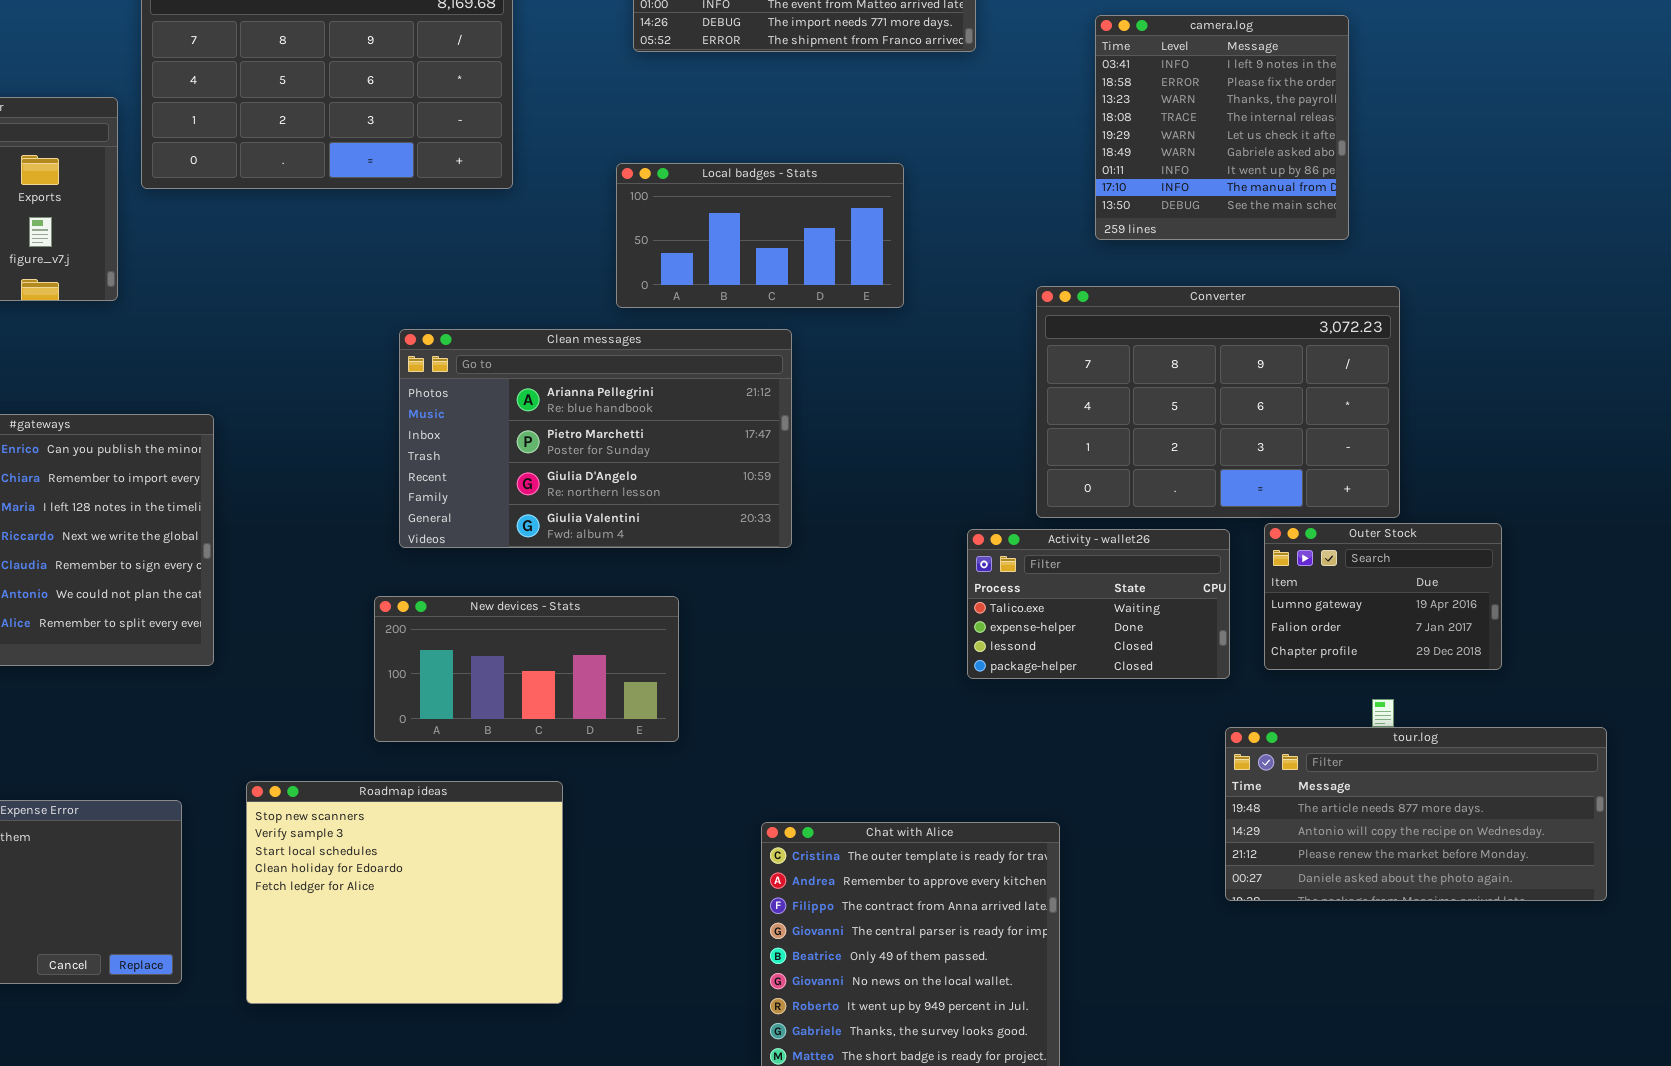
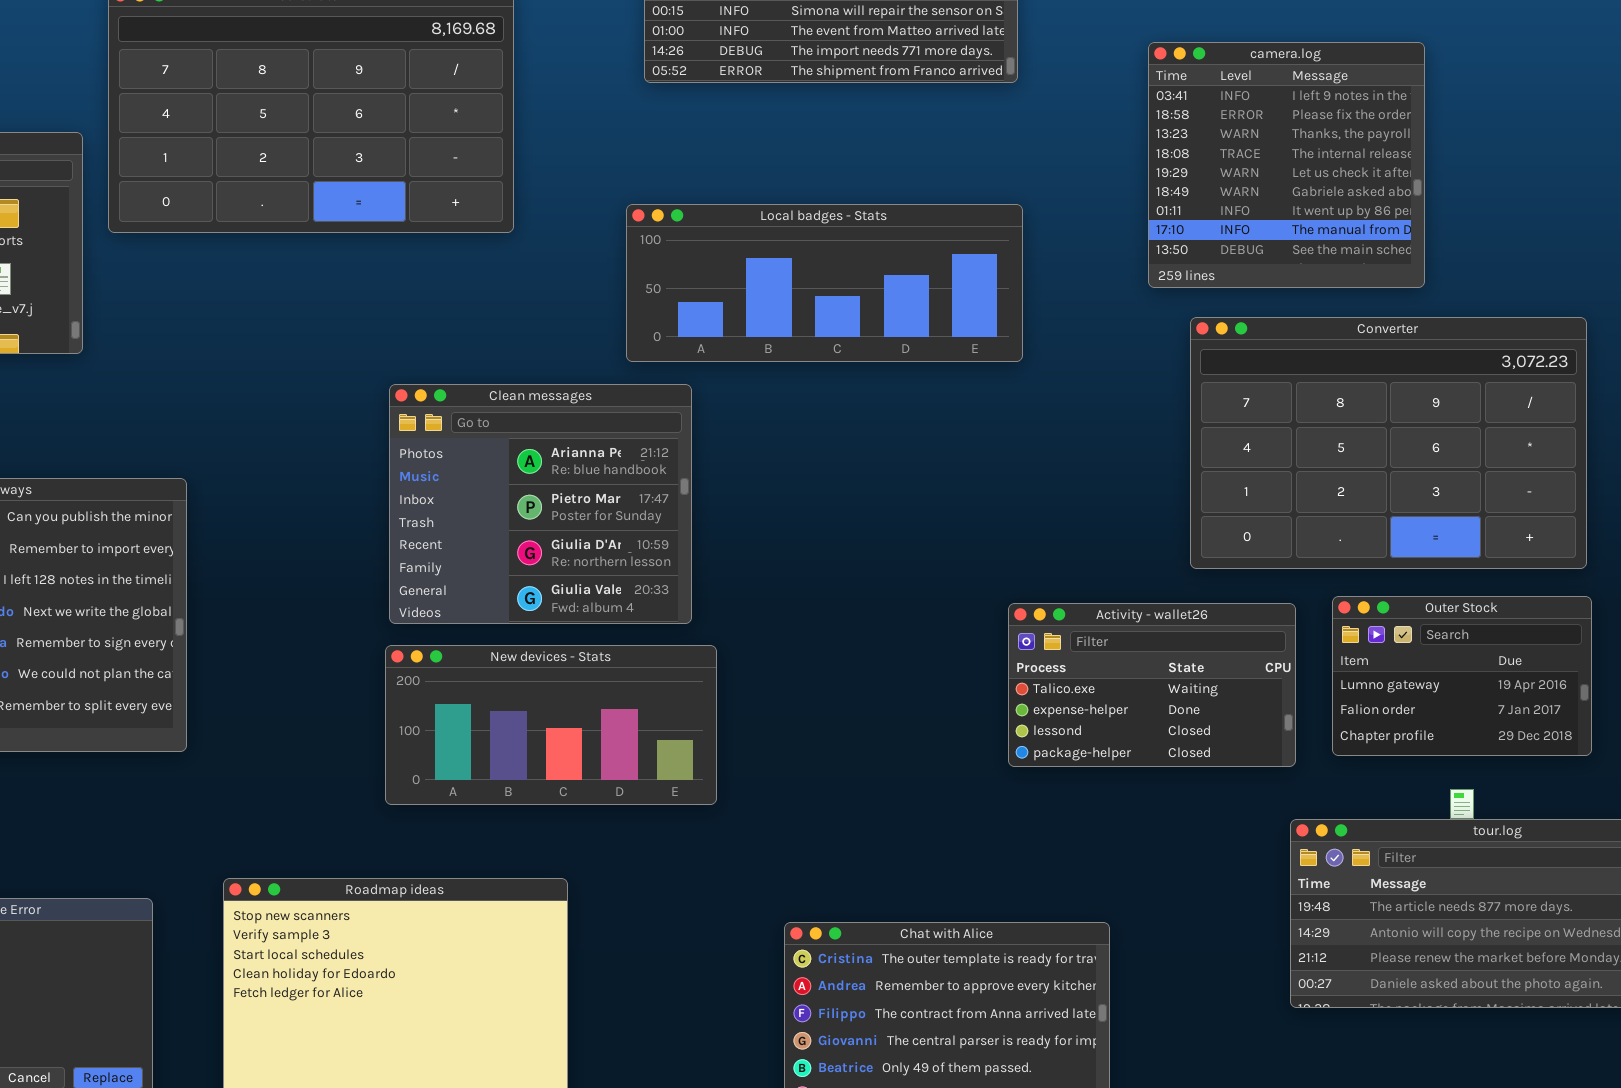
Local badges - Stats: [616,163,904,308] -> [626,204,1023,362], resized
Converter: [1036,286,1400,518] -> [1190,317,1587,569], moved
Clean messages: [399,329,792,548] -> [389,384,692,624], resized
New devices - Stats: [374,596,679,742] -> [385,645,717,805], moved

